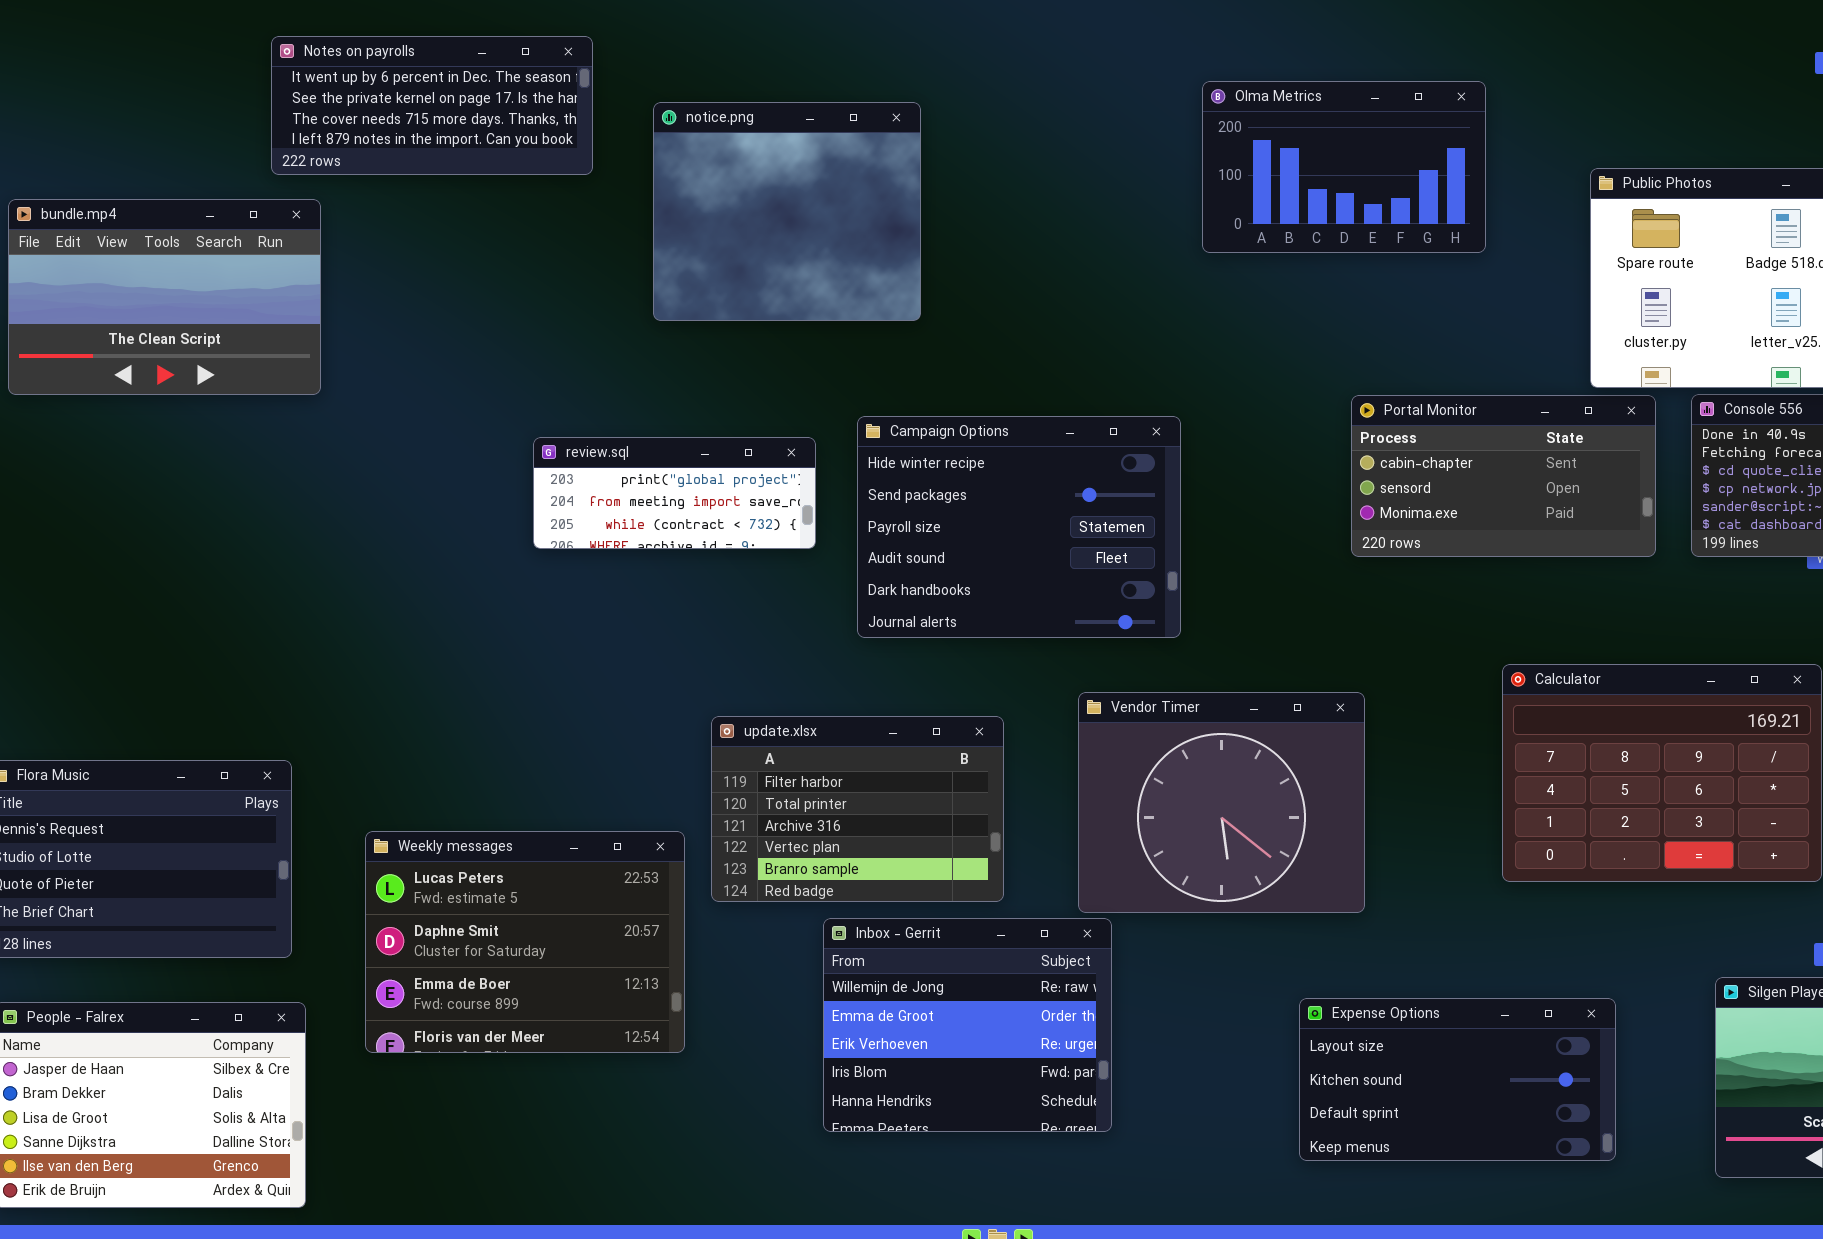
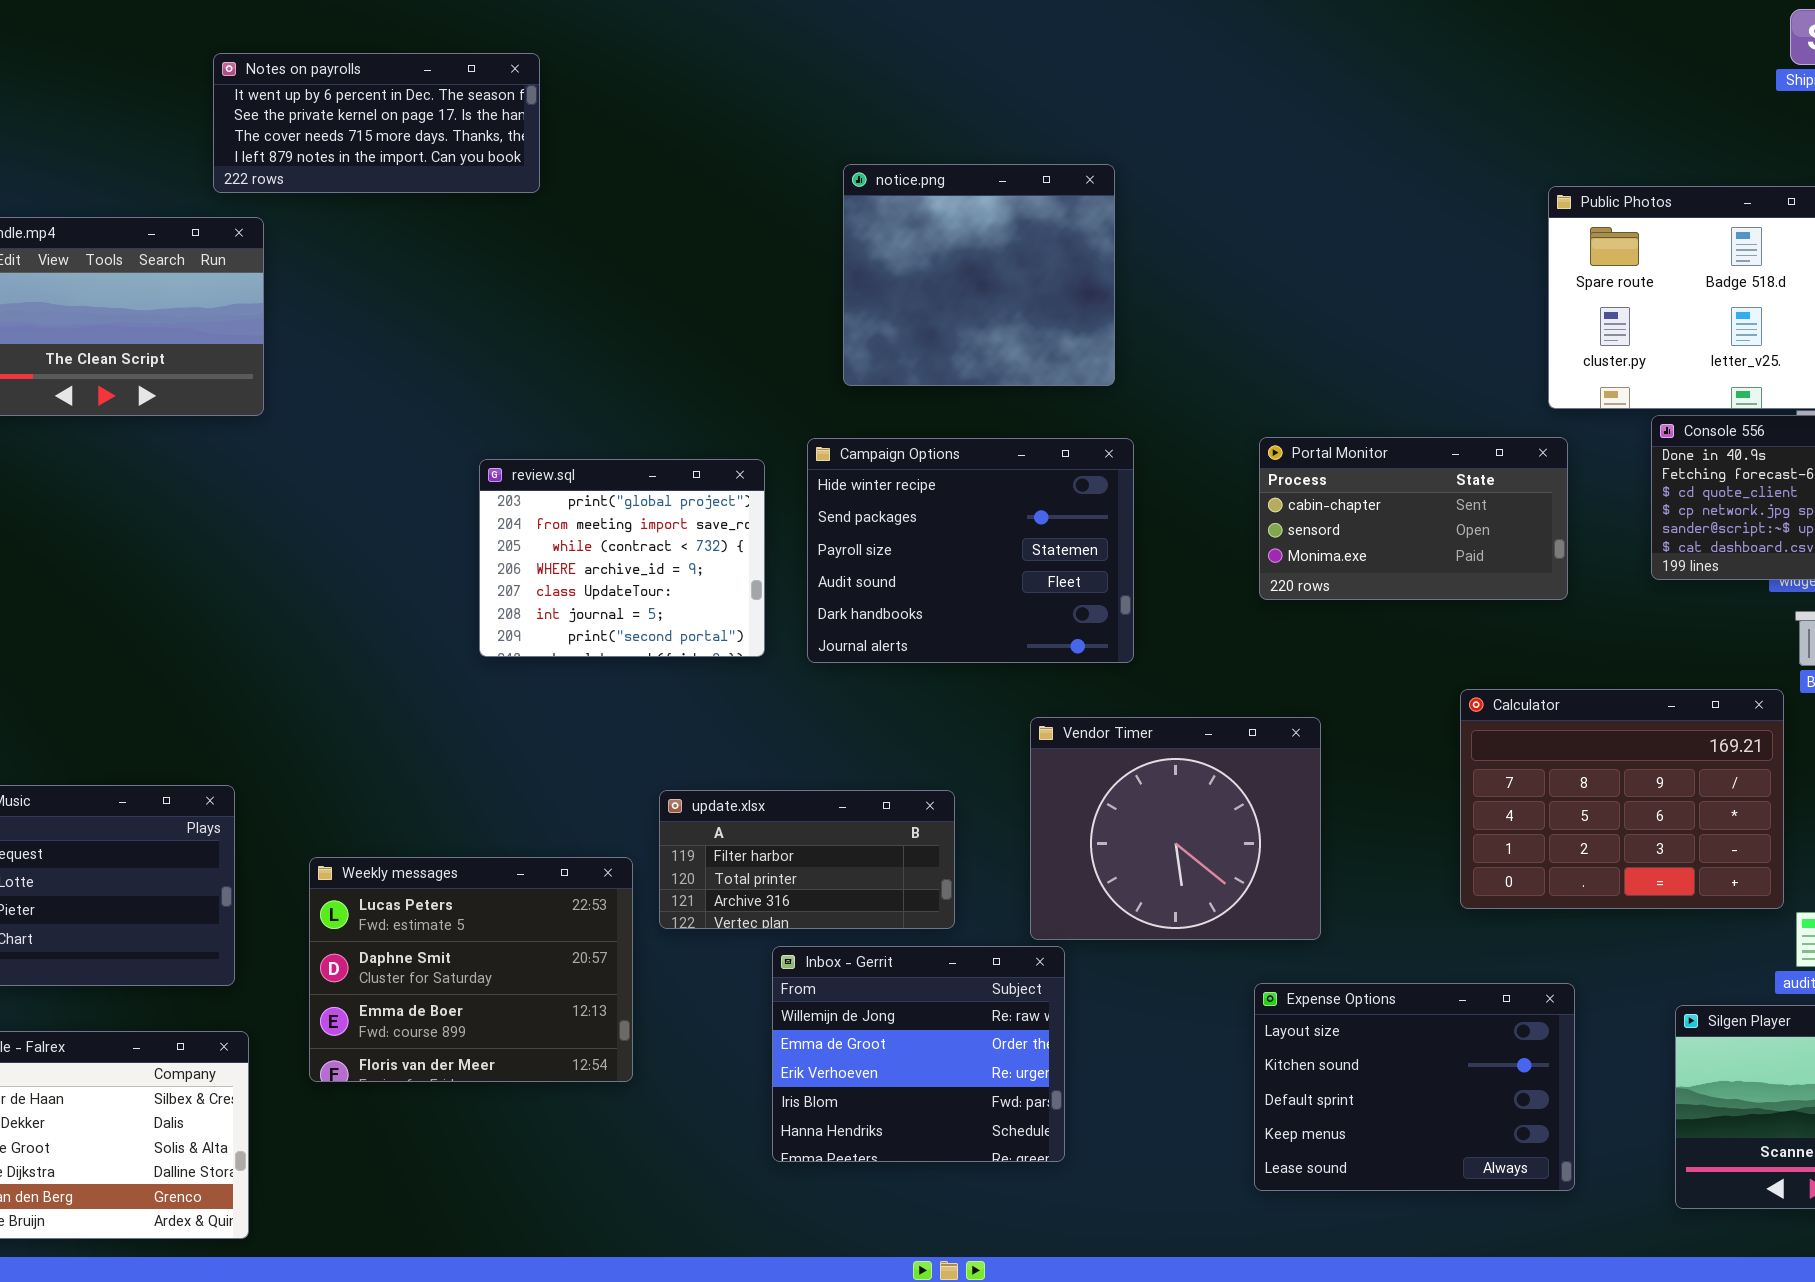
Olma Metrics: [1202,81,1486,253] -> none, closed
notice.png: [653,102,921,321] -> [843,164,1115,386], moved
Portal Monitor: [1351,395,1656,557] -> [1259,437,1568,600], moved
review.sql: [533,437,816,549] -> [479,459,765,657], resized
update.xlsx: [711,716,1004,902] -> [659,790,955,929], resized
Expense Options: [1299,998,1616,1161] -> [1254,983,1575,1191], resized

